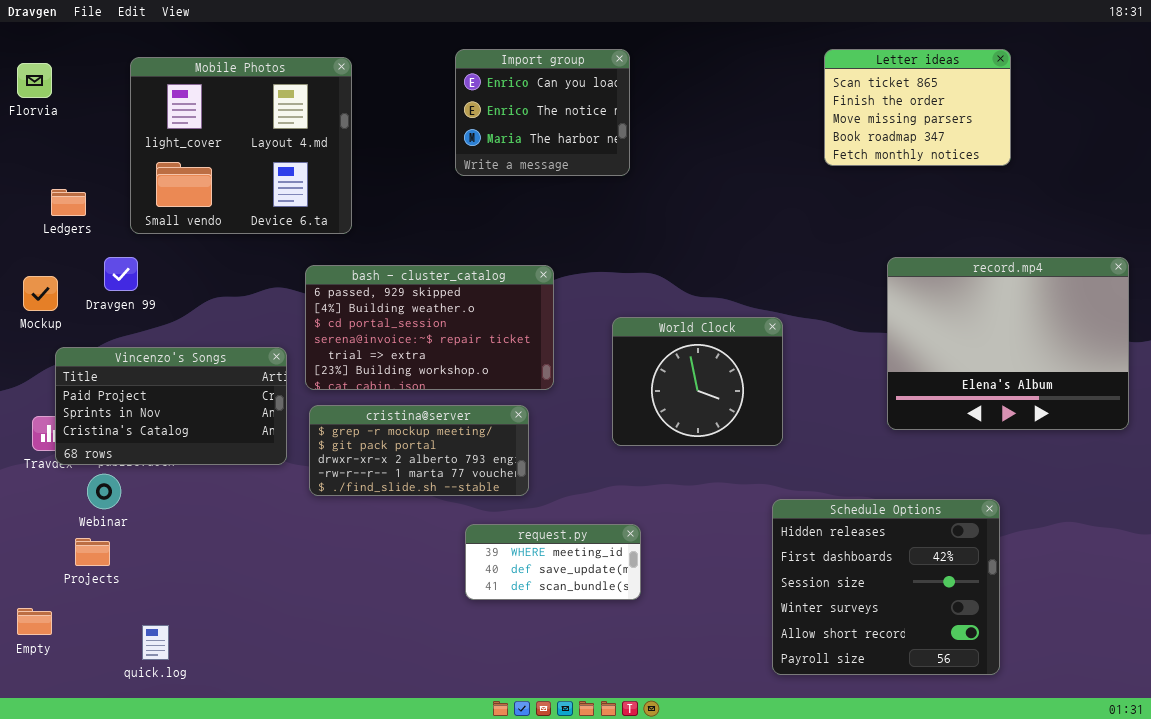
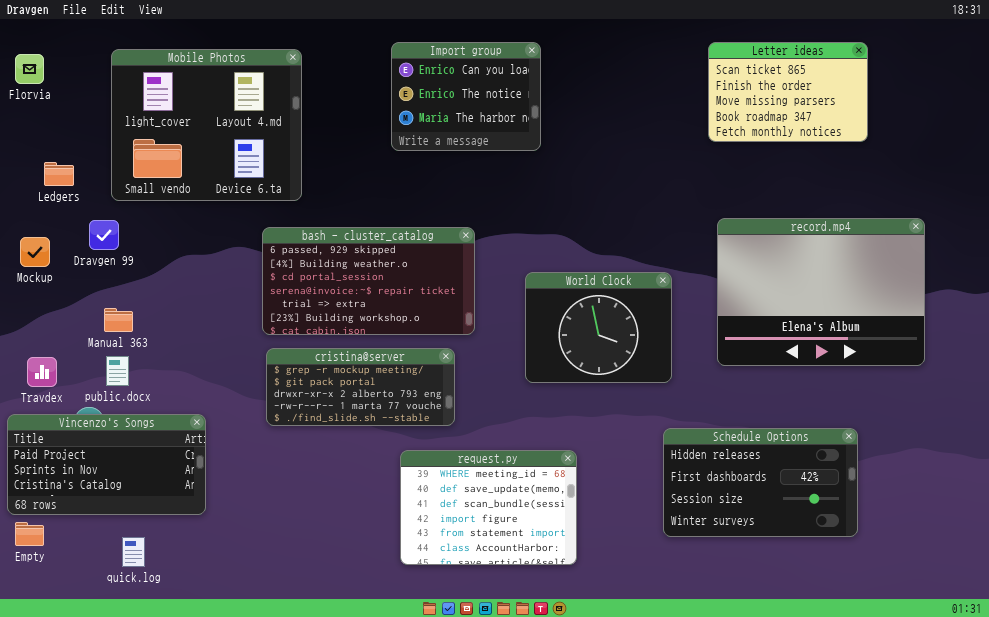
record.mp4: [887,257,1129,430] -> [717,218,925,366], moved
Vincenzo's Songs: [55,347,287,465] -> [7,414,206,515], moved
Schedule Options: [772,499,1000,675] -> [663,428,858,537], resized
request.py: [465,524,641,600] -> [400,450,577,565], resized

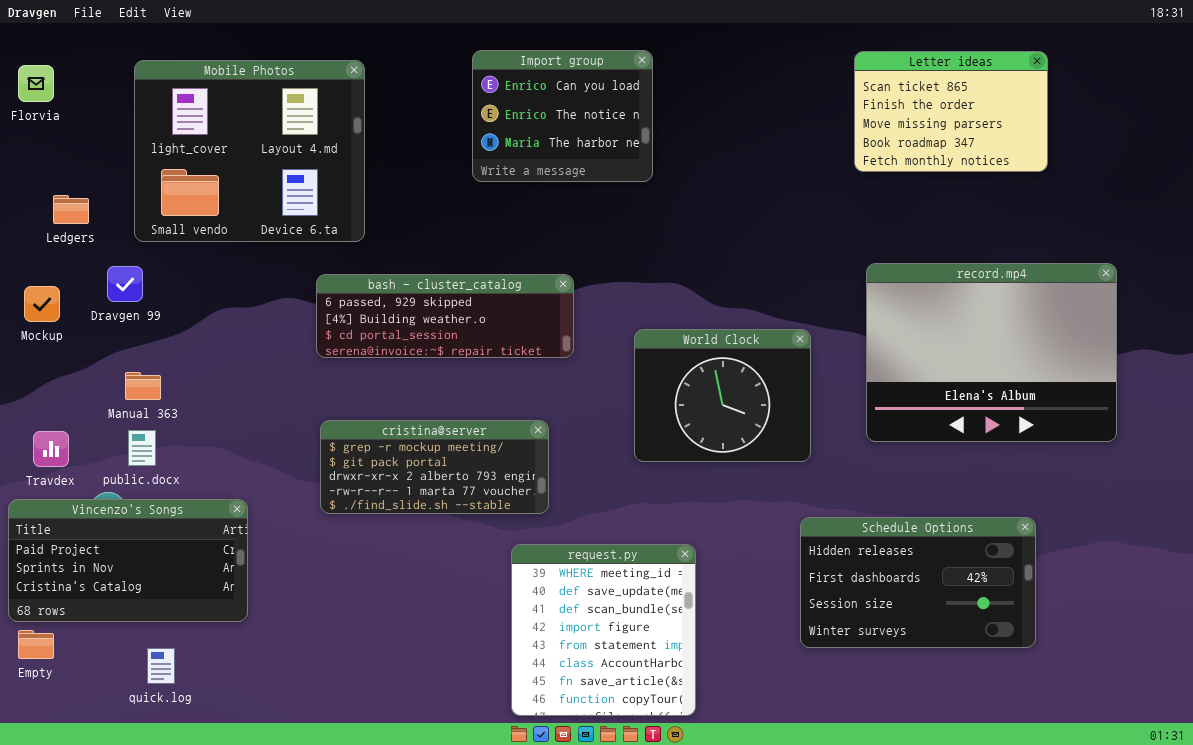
bash - cluster_catalog: [262,227,475,335] -> [316,274,574,358], resized
request.py: [400,450,577,565] -> [511,544,696,716], resized

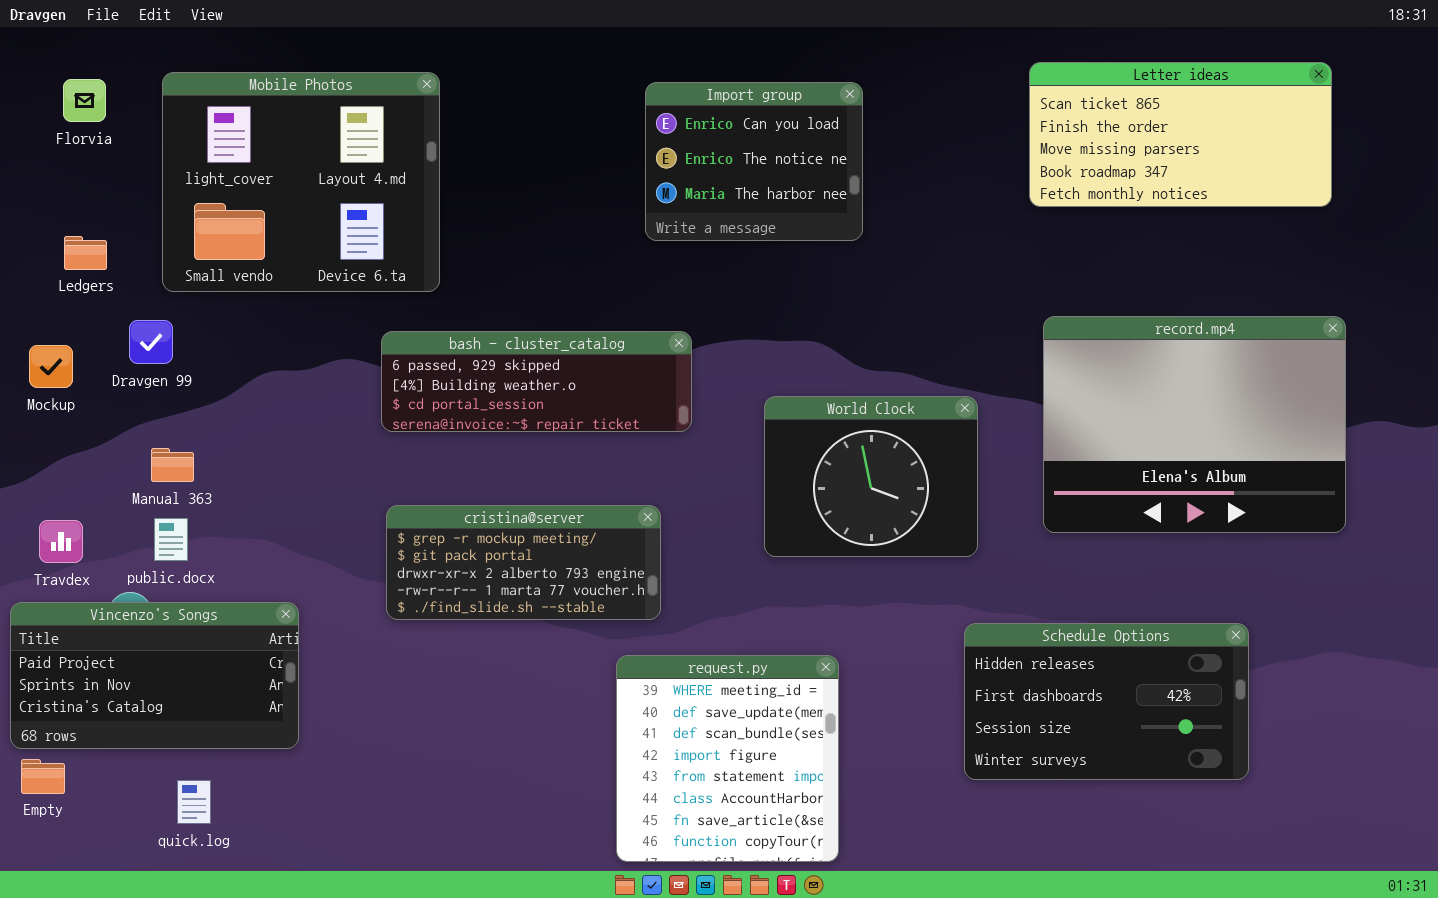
Import group: [472,50,653,182] -> [645,82,863,241], moved
Letter ideas: [854,51,1048,172] -> [1029,62,1332,207], resized
Florvia: [18,65,54,102] -> [63,79,106,122], moved

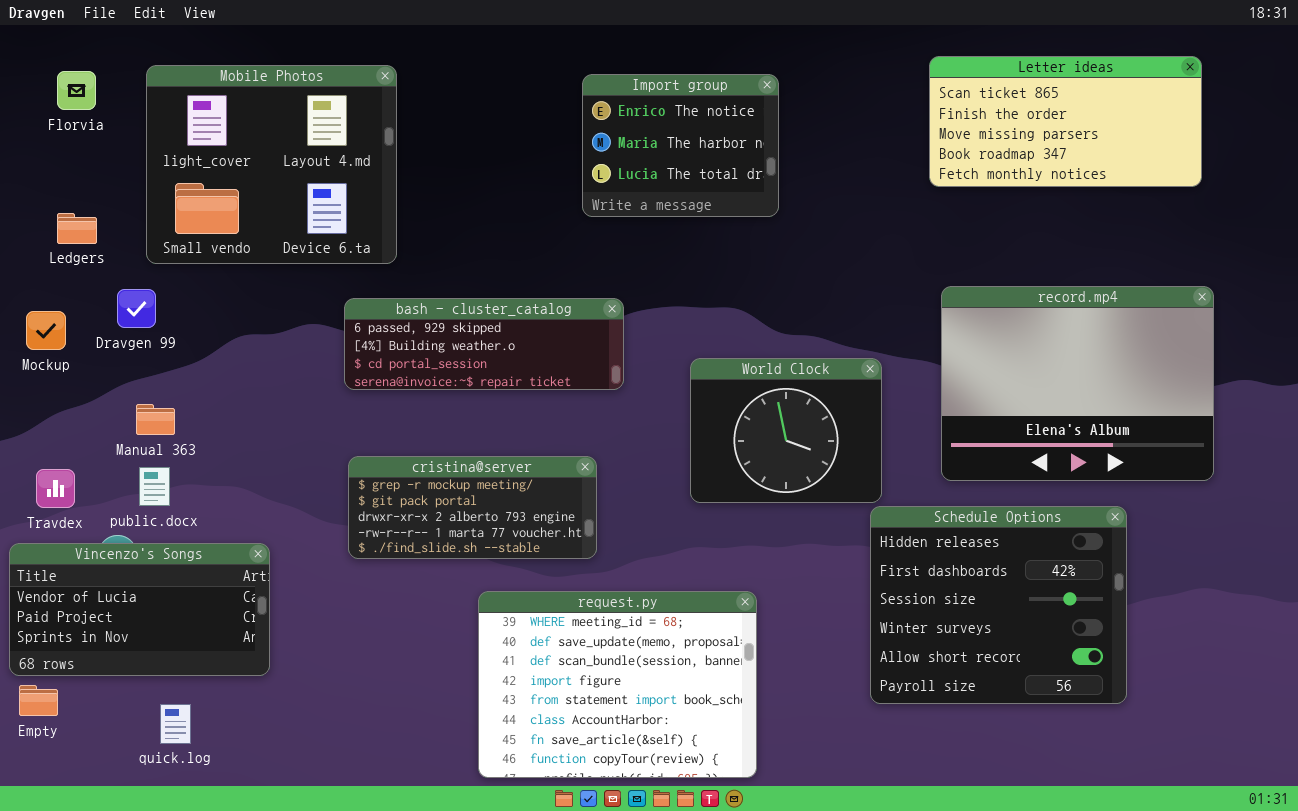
Import group: [645,82,863,241] -> [582,74,779,217], scrolled down 1 row
Vincenzo's Songs: [10,602,299,749] -> [9,543,270,676], scrolled up 1 row
Schedule Options: [964,623,1249,780] -> [870,506,1127,704], resized
request.py: [616,655,839,862] -> [478,591,757,778], resized

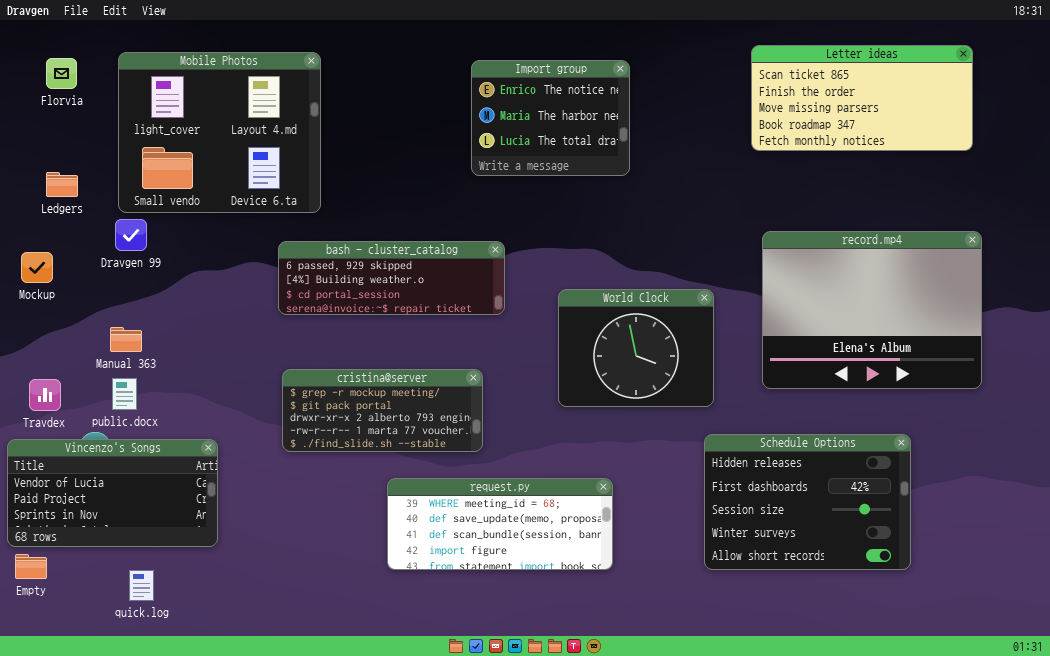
Dravgen 99: [117,289,156,328] -> [115,219,147,251], moved
Schedule Options: [870,506,1127,704] -> [704,434,911,570], resized
request.py: [478,591,757,778] -> [387,478,613,570], resized

